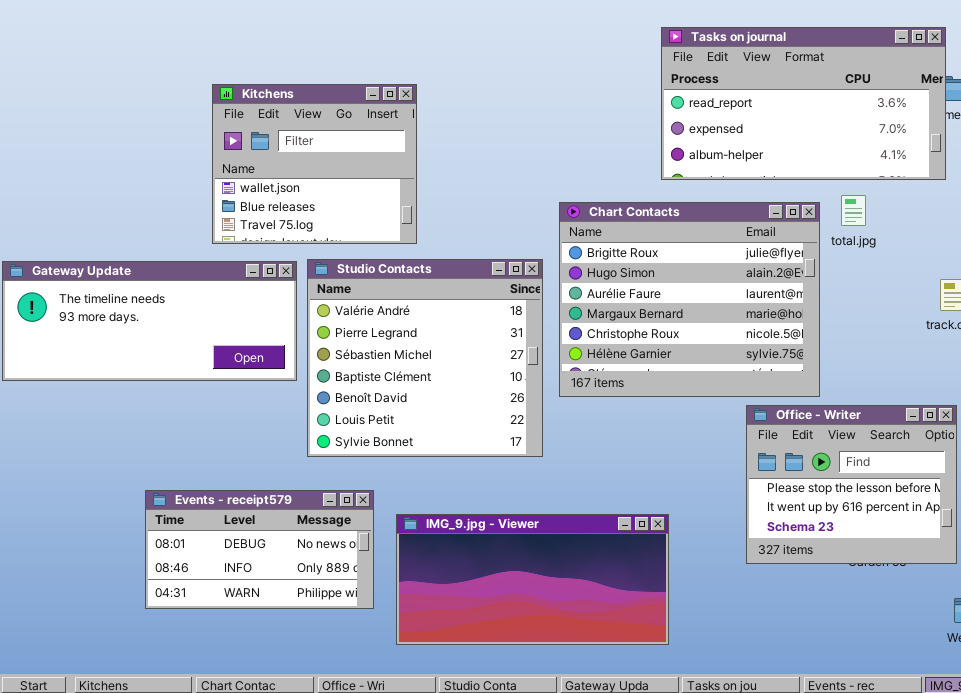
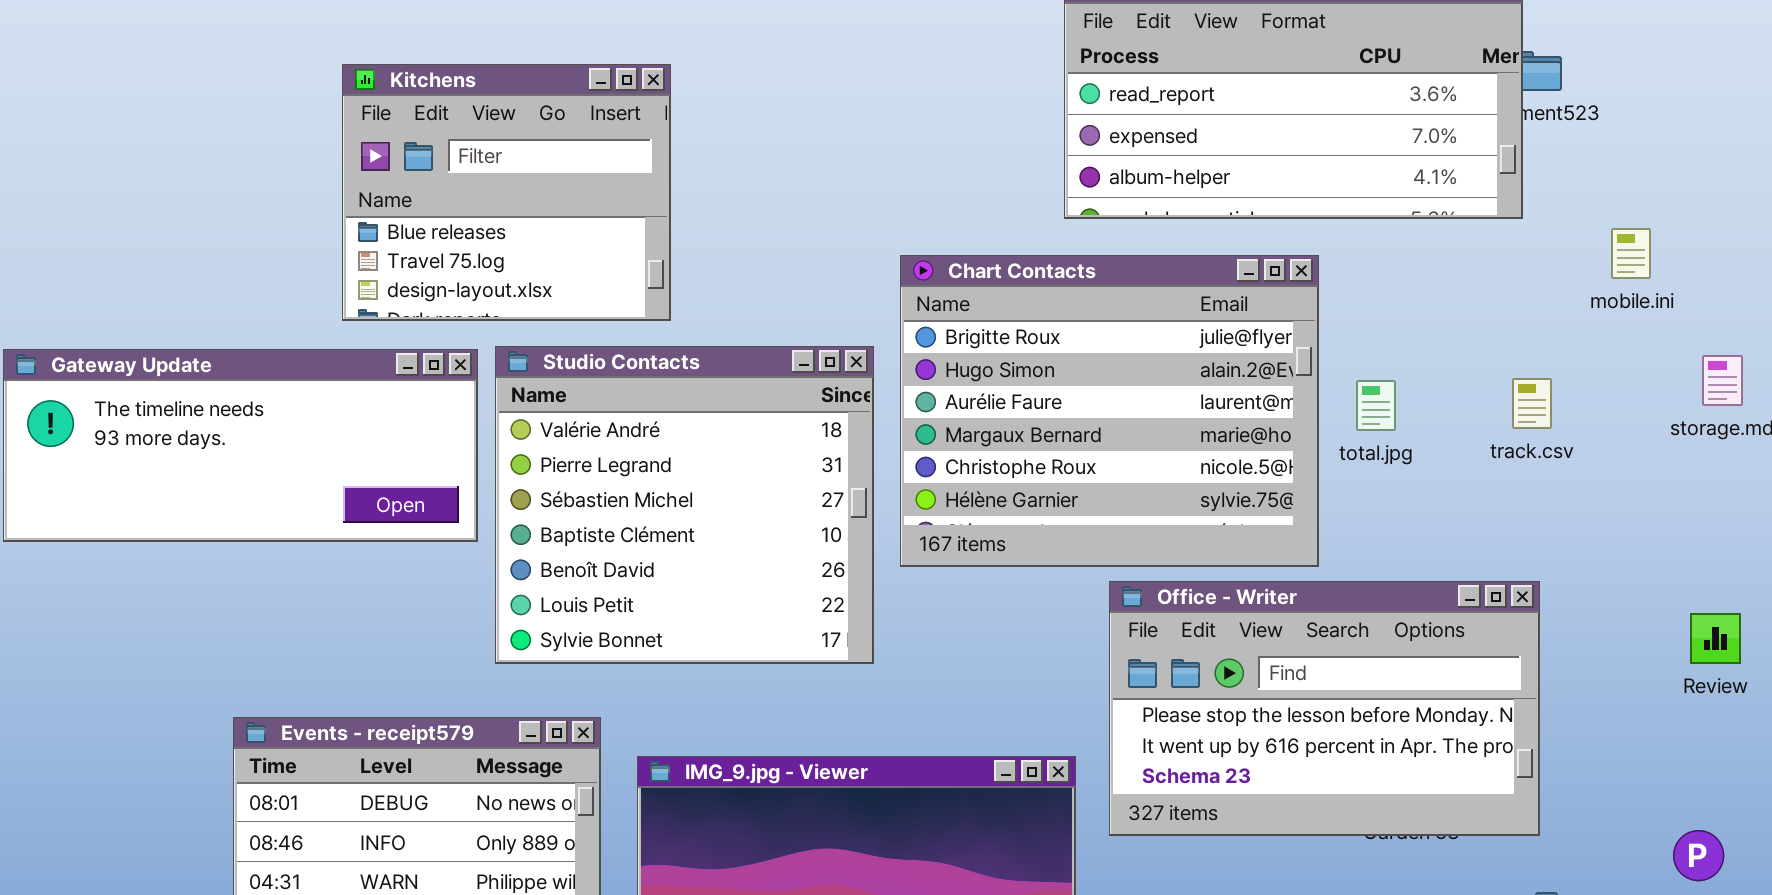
Kitchens: [212,84,417,244] -> [342,64,671,321], scrolled down 1 row
total.jpg: [841,195,866,226] -> [1356,380,1396,431], moved
Office - Writer: [746,405,957,564] -> [1109,581,1540,836], resized

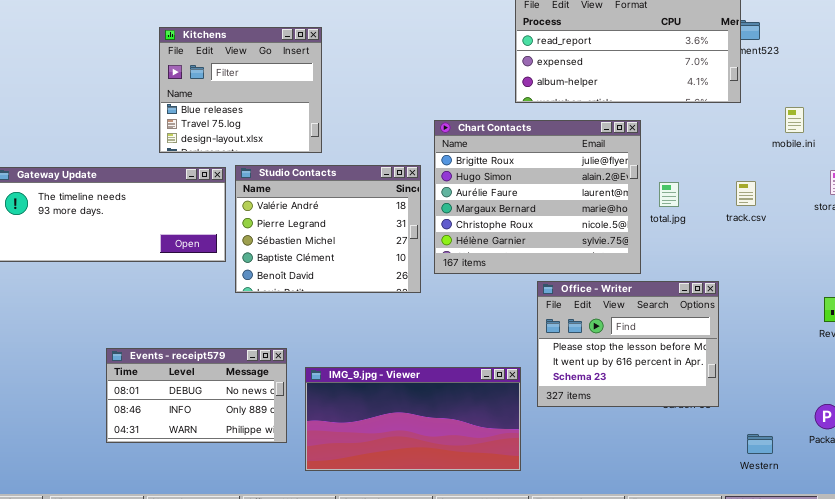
Studio Contacts: [495,346,874,664] -> [235,165,421,293], resized
Office - Writer: [1109,581,1540,836] -> [537,281,719,407], resized

